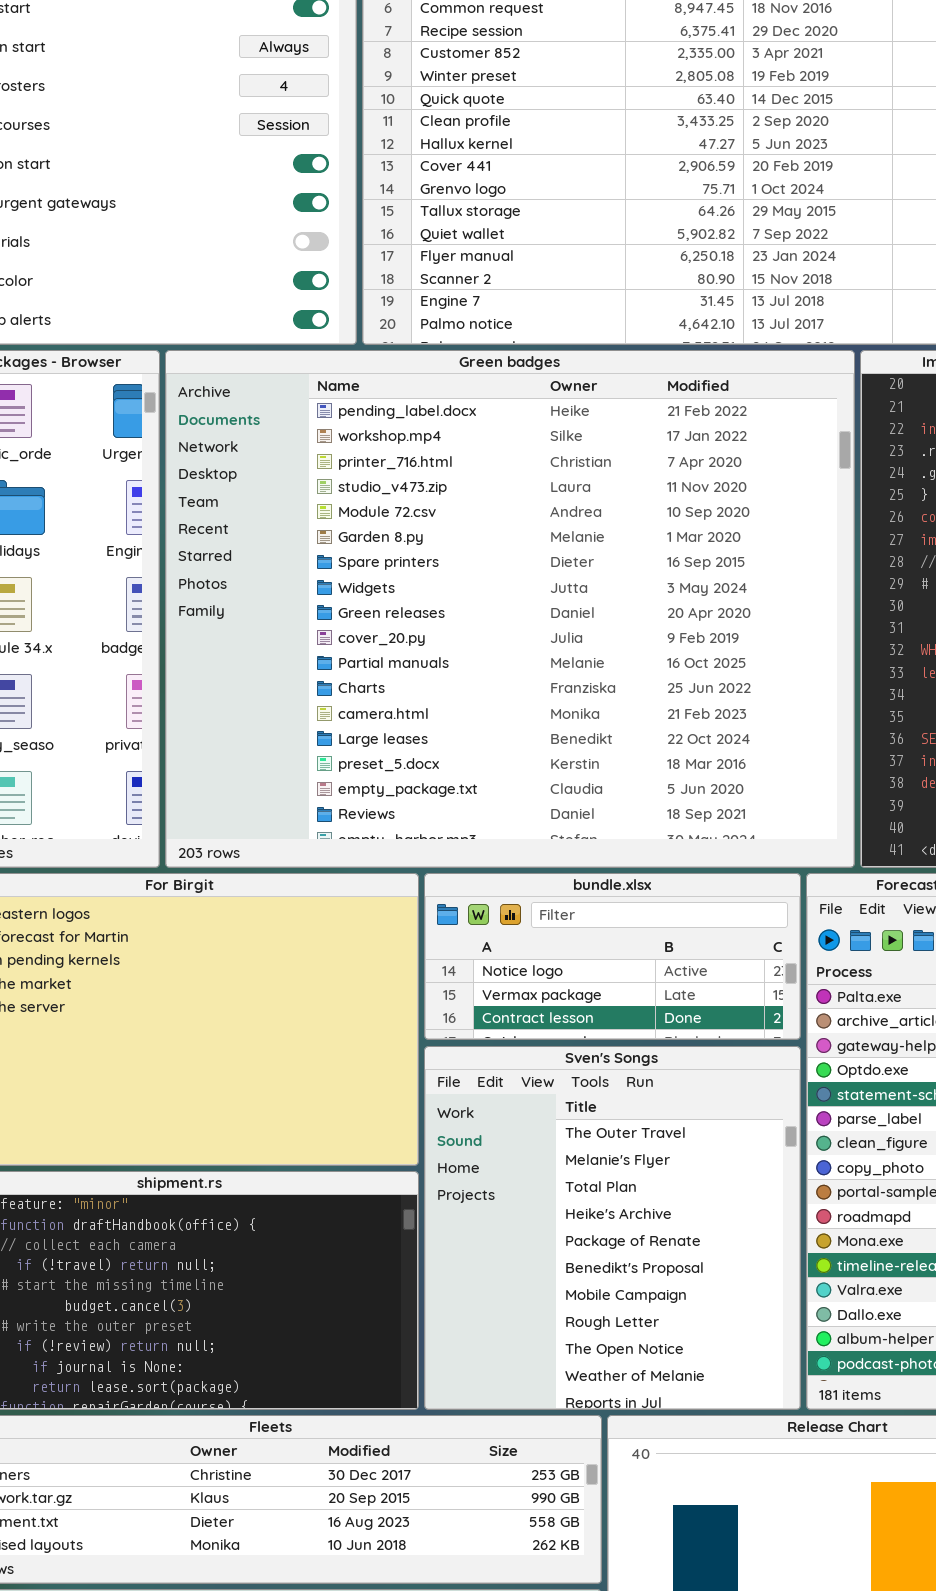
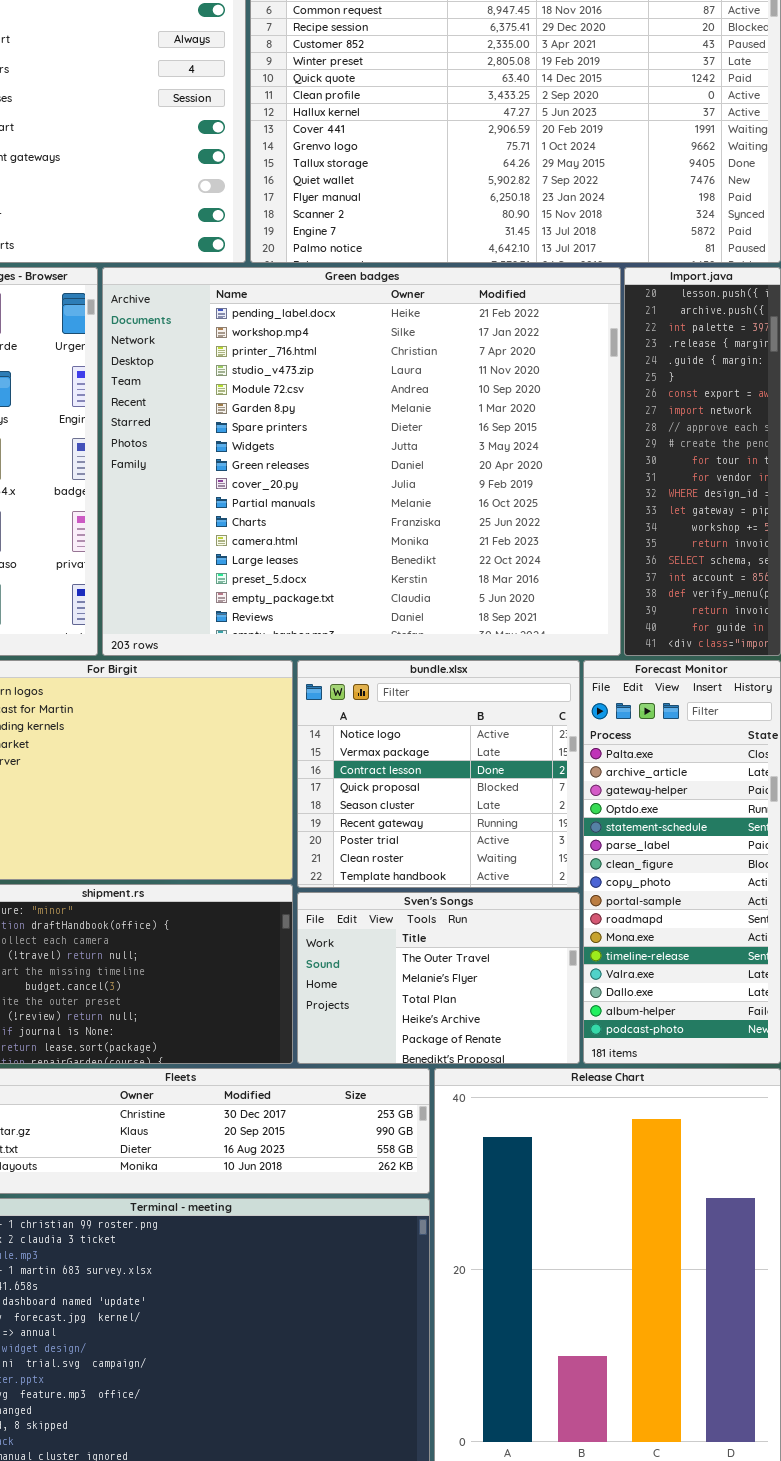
bundle.xlsx: [424,873,801,1040] -> [297,660,580,888], resized
Sven's Songs: [424,1046,801,1410] -> [297,892,580,1064], resized

